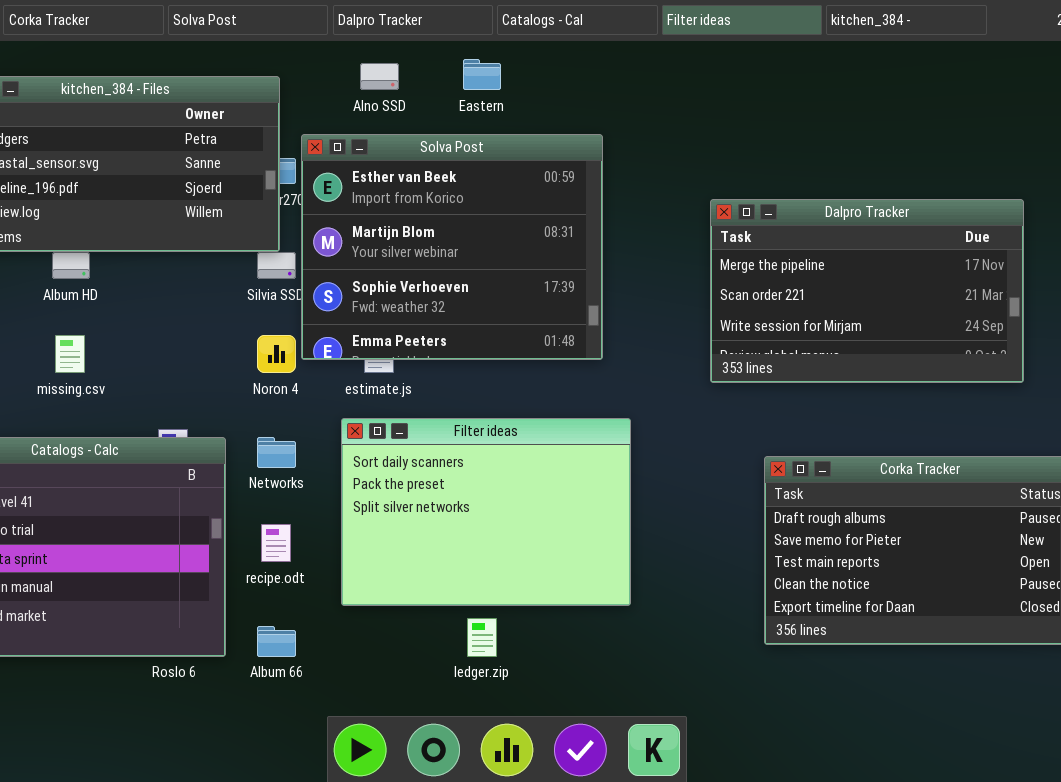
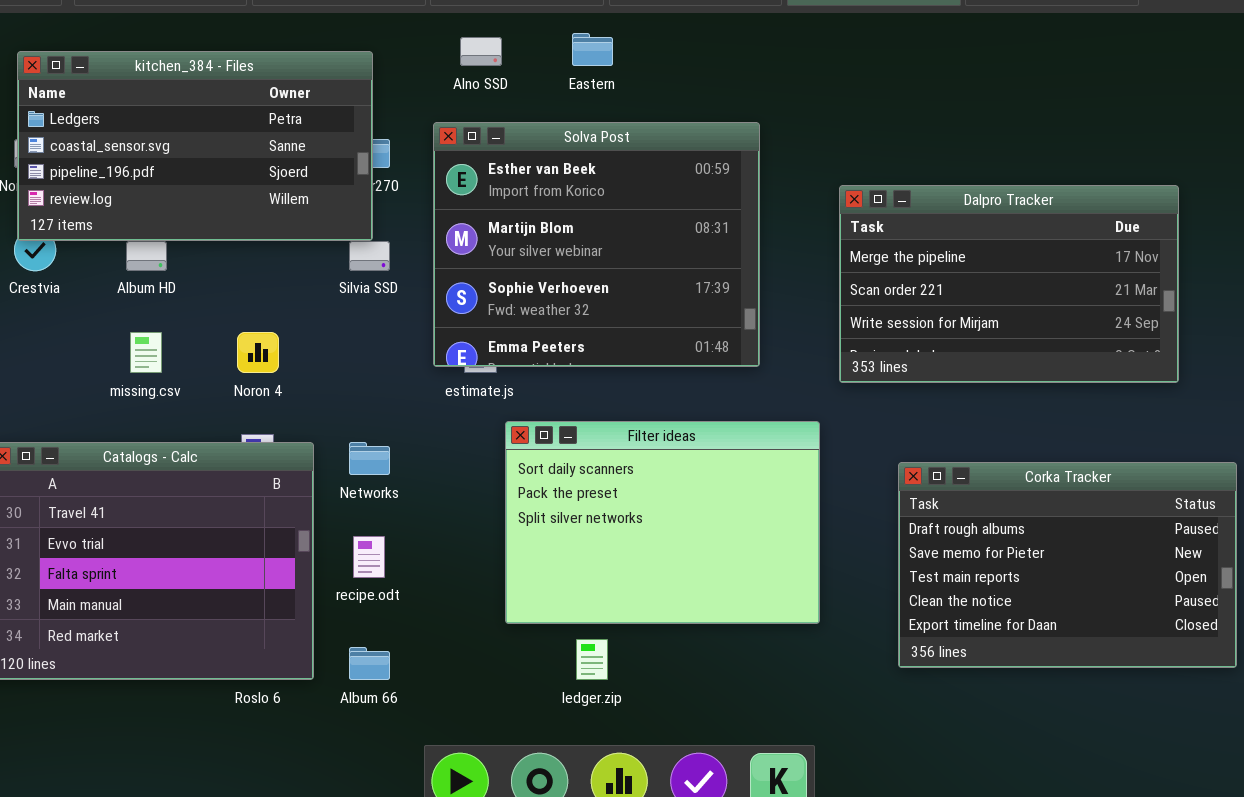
Solva Post: [301,134,603,360] -> [433,122,760,367], moved
Noron 4: [257,335,296,373] -> [237,332,279,373], moved
Filter ideas: [341,418,631,606] -> [505,421,820,624], moved

